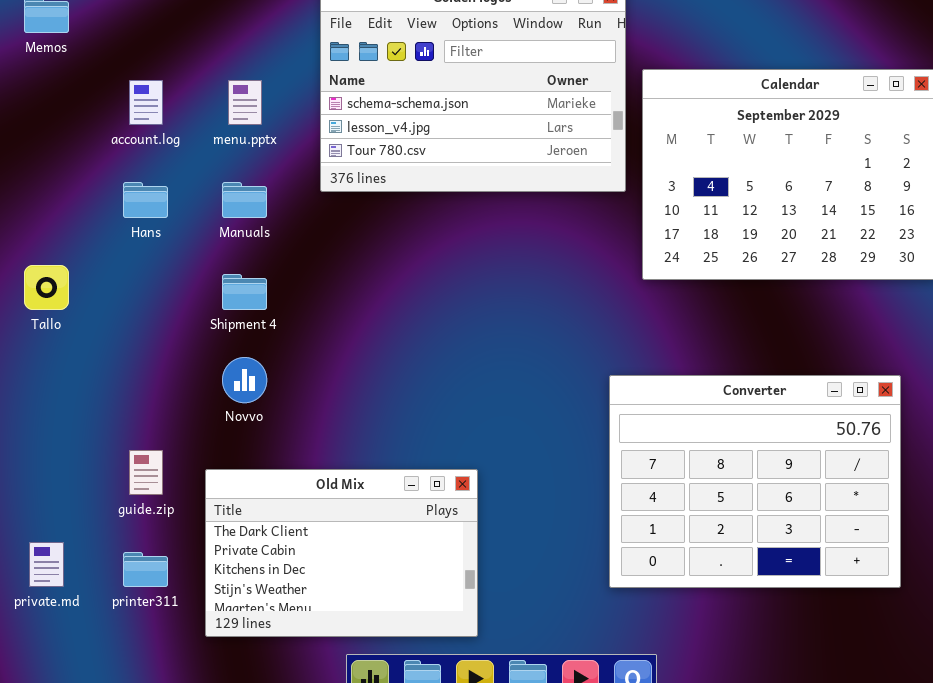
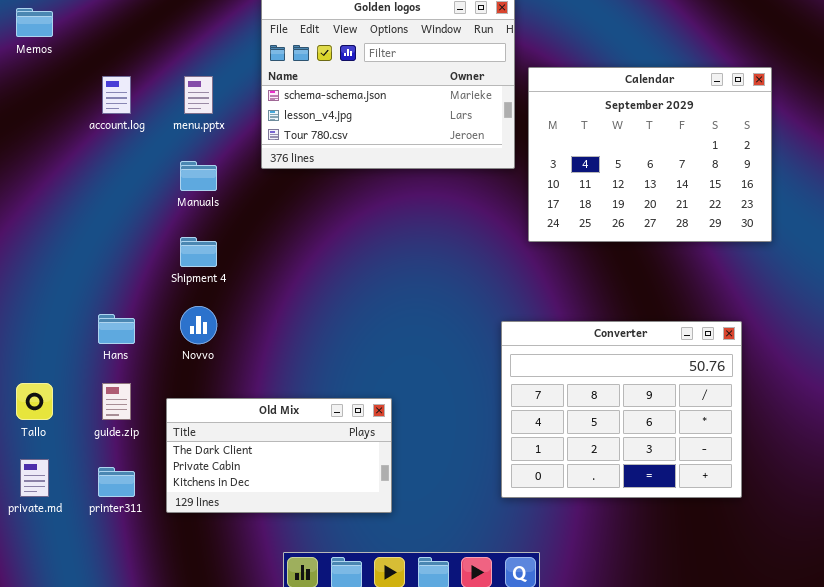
Hans: [123,182,168,218] -> [98,314,135,344], moved
Tallo: [24,265,69,310] -> [16,383,53,420], moved
Old Mix: [205,469,478,637] -> [166,398,392,513], resized

